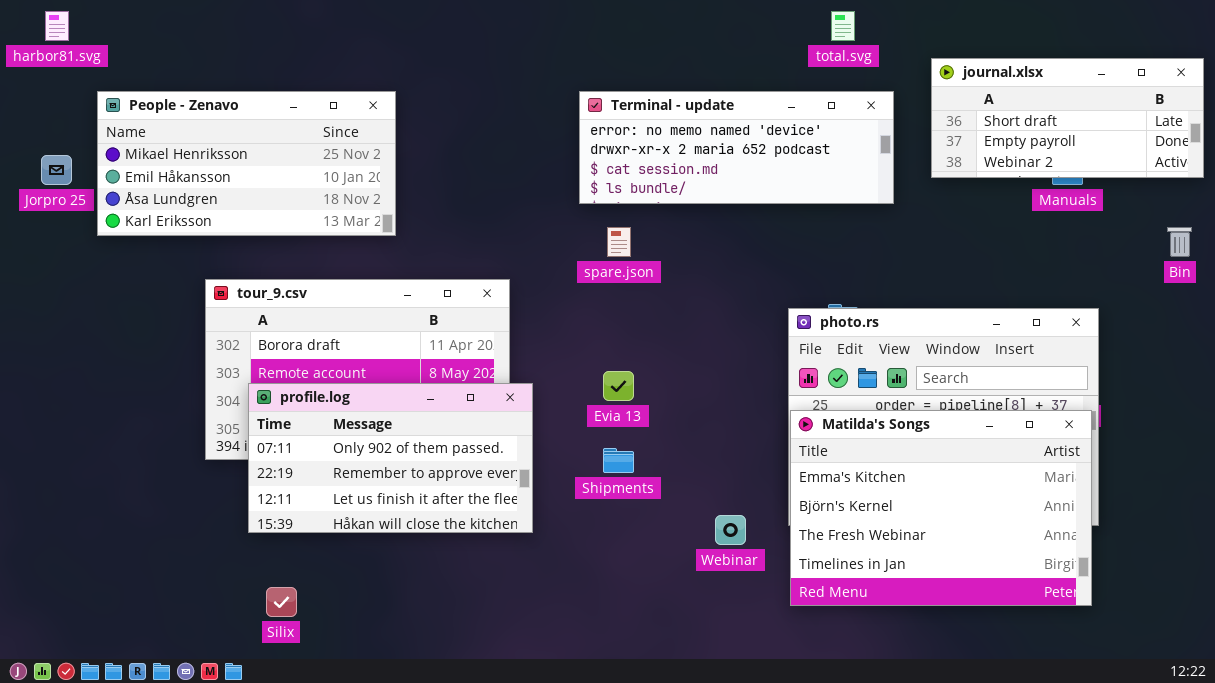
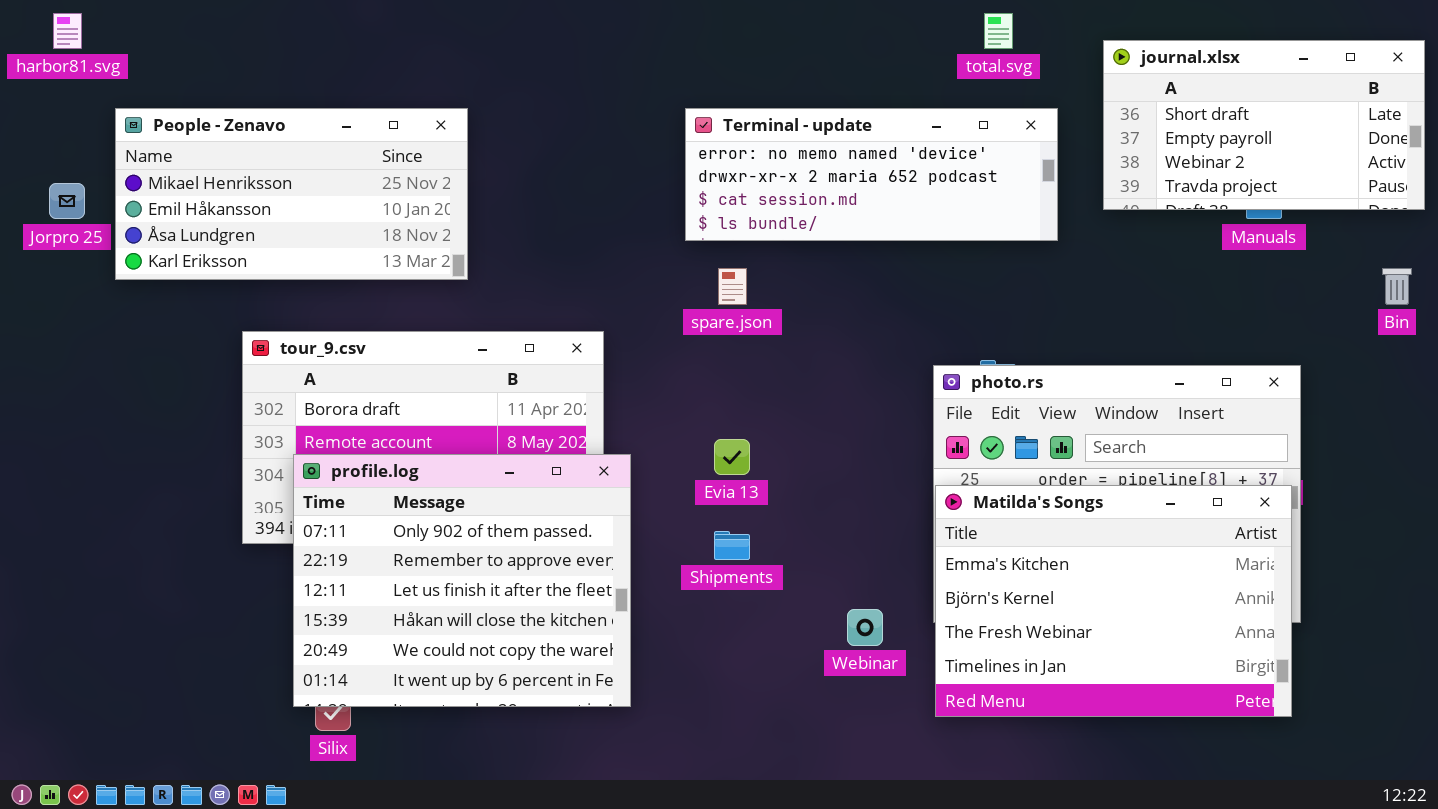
journal.xlsx: [931,58,1204,178] -> [1103,40,1425,210], resized
profile.log: [248,383,533,533] -> [293,454,631,707], resized

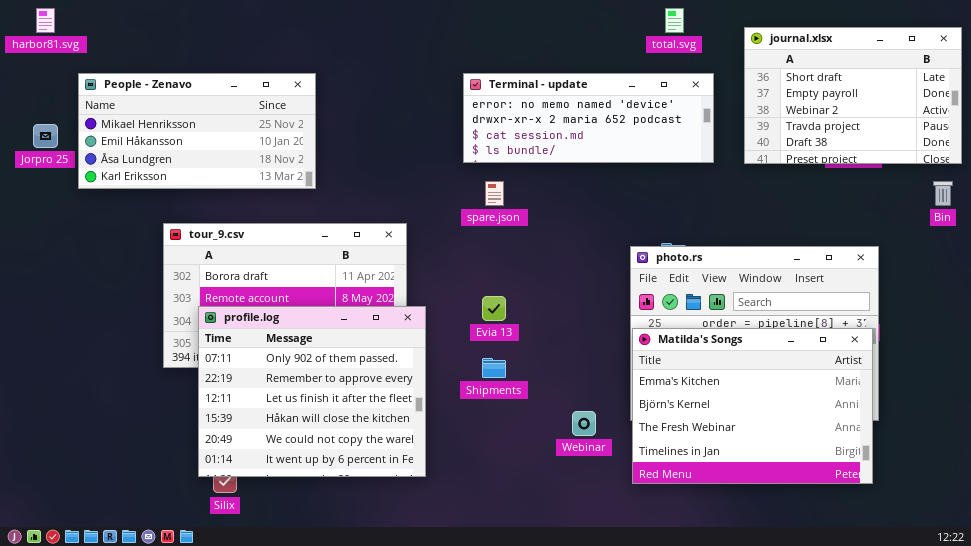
journal.xlsx: [1103,40,1425,210] -> [744,27,962,164], resized

